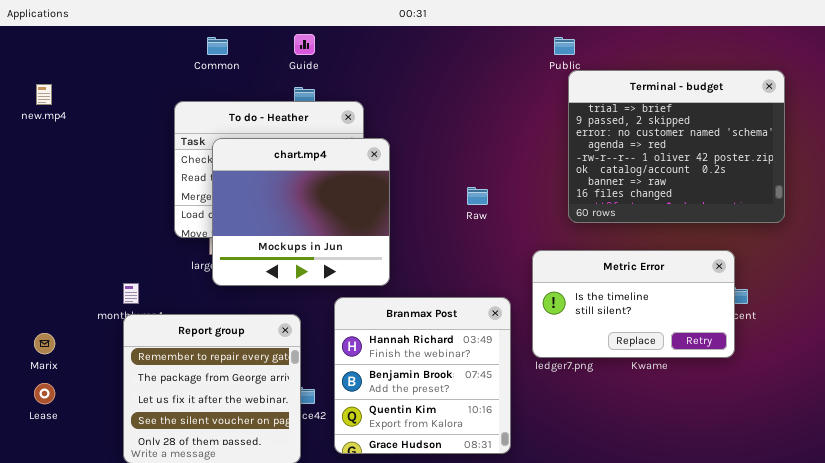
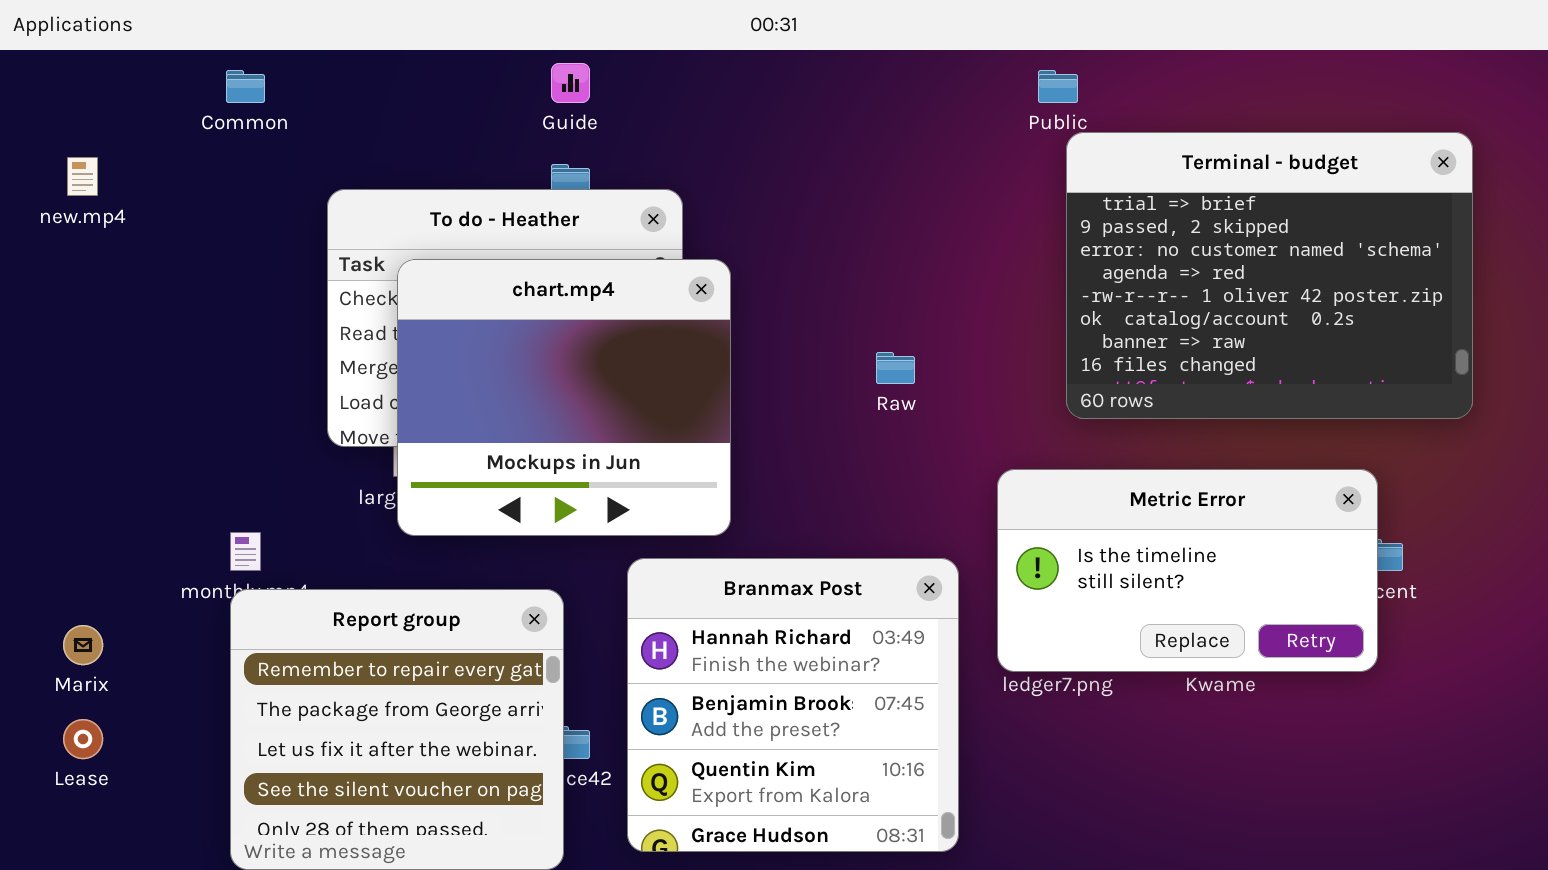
Common: [207,37,228,55] -> [226,70,265,103], moved

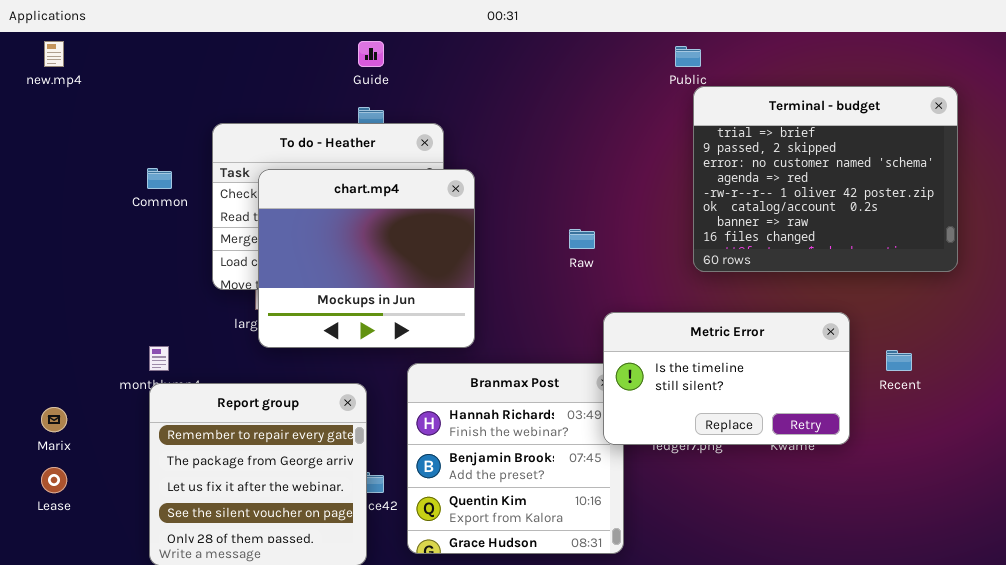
Common: [226,70,265,103] -> [147,168,172,189], moved
new.mp4: [67,157,98,196] -> [44,41,64,67], moved
Metric Error: [997,469,1378,672] -> [603,312,850,445], moved

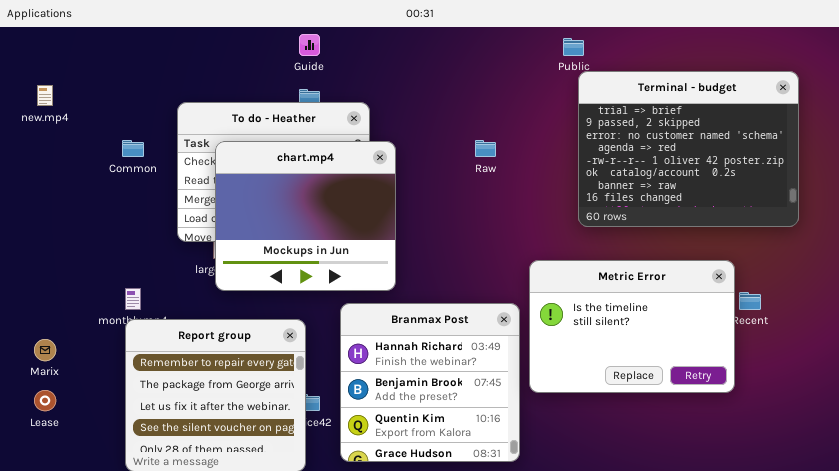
new.mp4: [44,41,64,67] -> [37,85,53,106], moved
Raw: [569,229,595,249] -> [475,140,496,157], moved
Metric Error: [603,312,850,445] -> [529,260,735,393], moved, resized

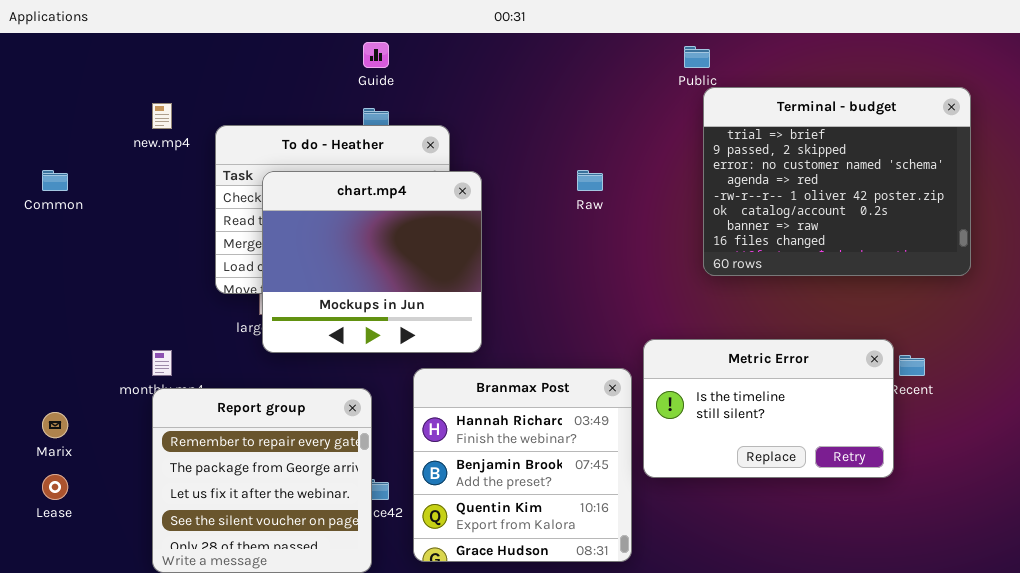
new.mp4: [37,85,53,106] -> [152,103,172,129], moved
Common: [122,140,144,157] -> [42,170,68,191], moved
Metric Error: [529,260,735,393] -> [643,339,894,478], resized

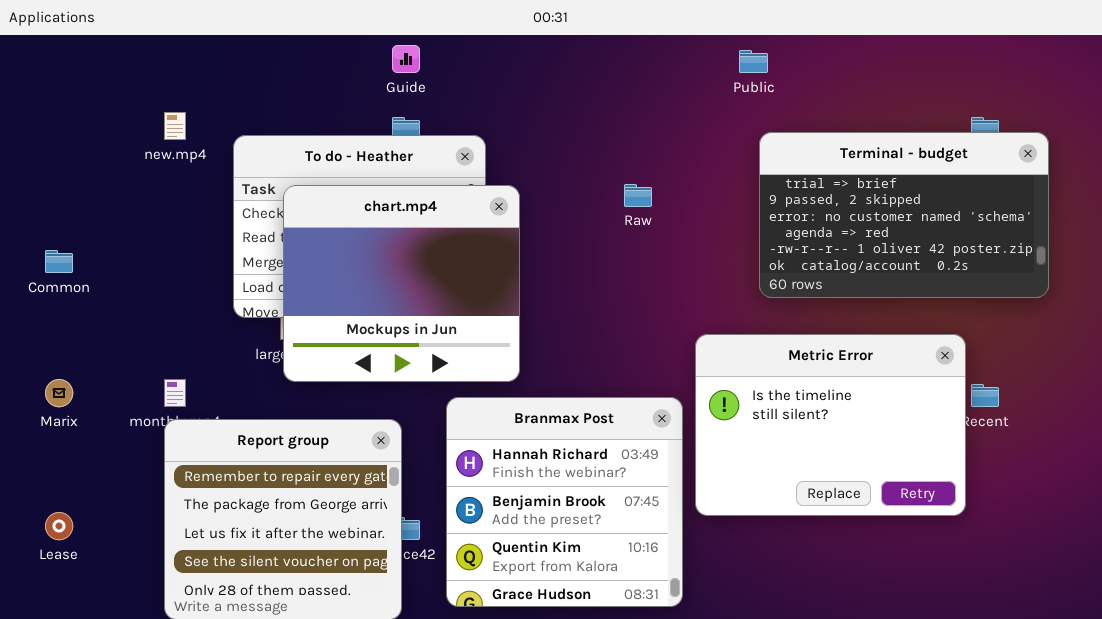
Terminal - budget: [703,87,971,276] -> [759,132,1049,298], resized
Common: [42,170,68,191] -> [45,250,73,273], moved
Metric Error: [643,339,894,478] -> [695,334,966,516], resized
Marix: [42,412,68,438] -> [45,379,73,407], moved

